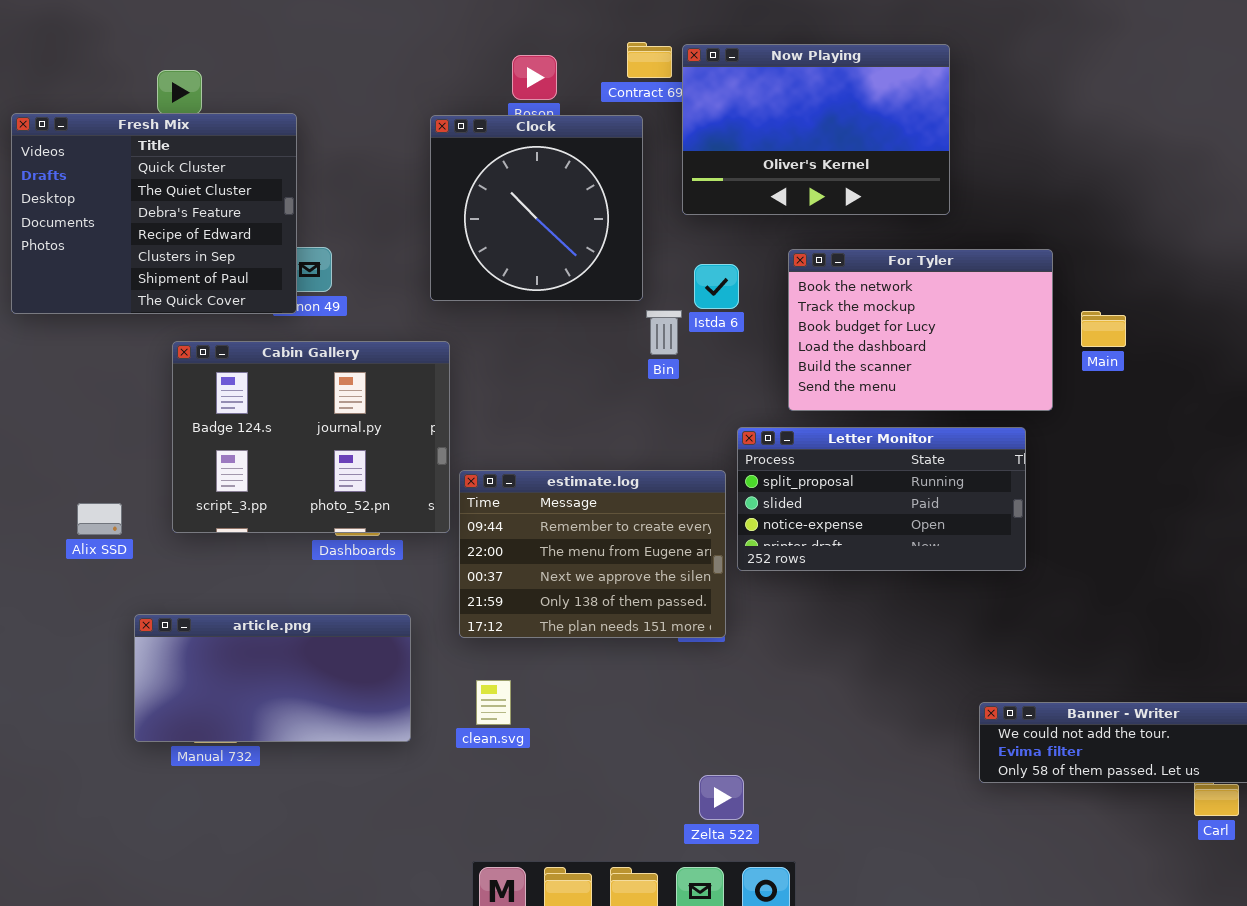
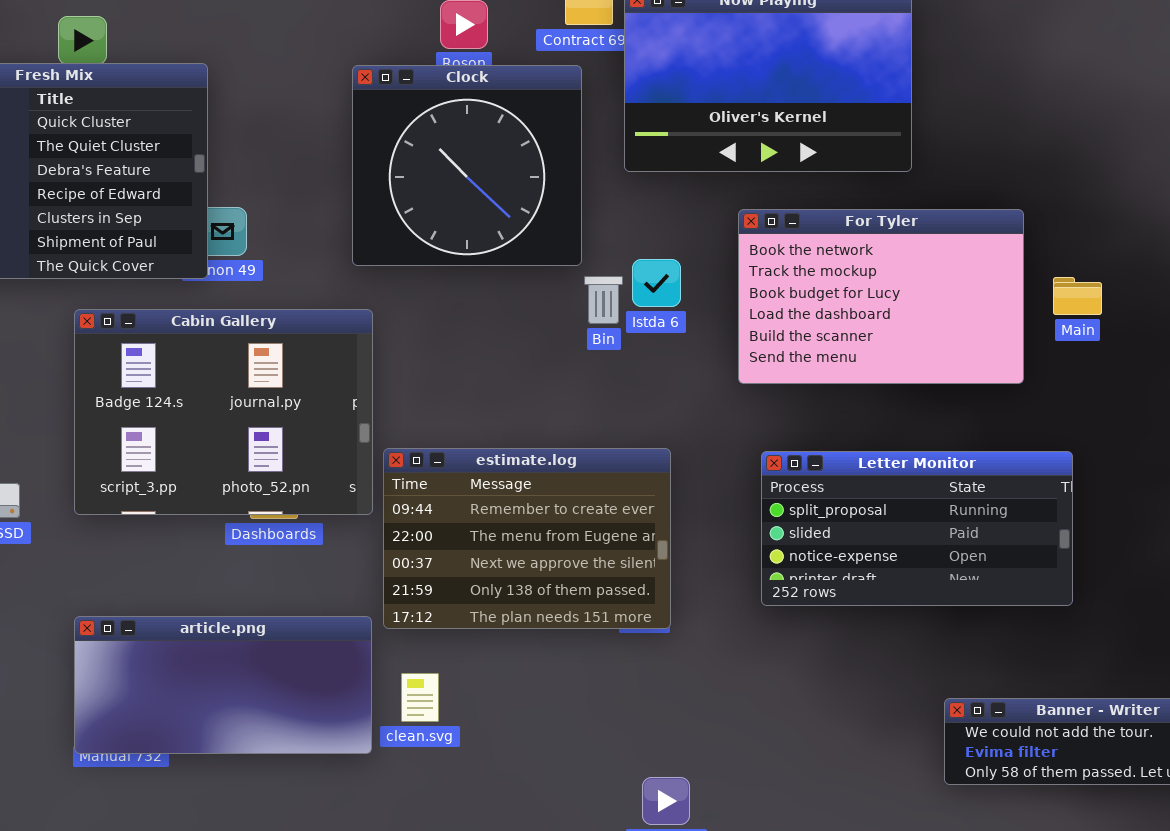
Istda 6: [694,264,739,309] -> [632,259,681,307], moved
Letter Monitor: [737,427,1026,571] -> [761,451,1073,606], moved
article.png: [134,614,411,742] -> [74,616,372,754], moved

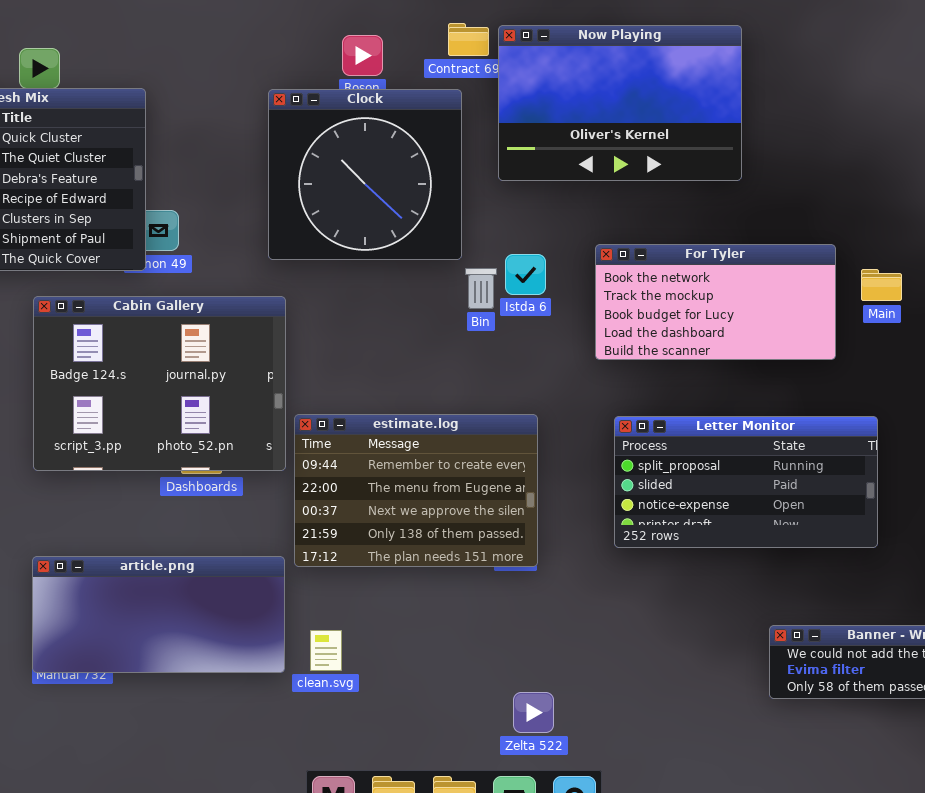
For Tyler: [738,209,1024,384] -> [595,244,836,360], resized
clean.svg: [401,673,439,722] -> [310,630,342,671], moved

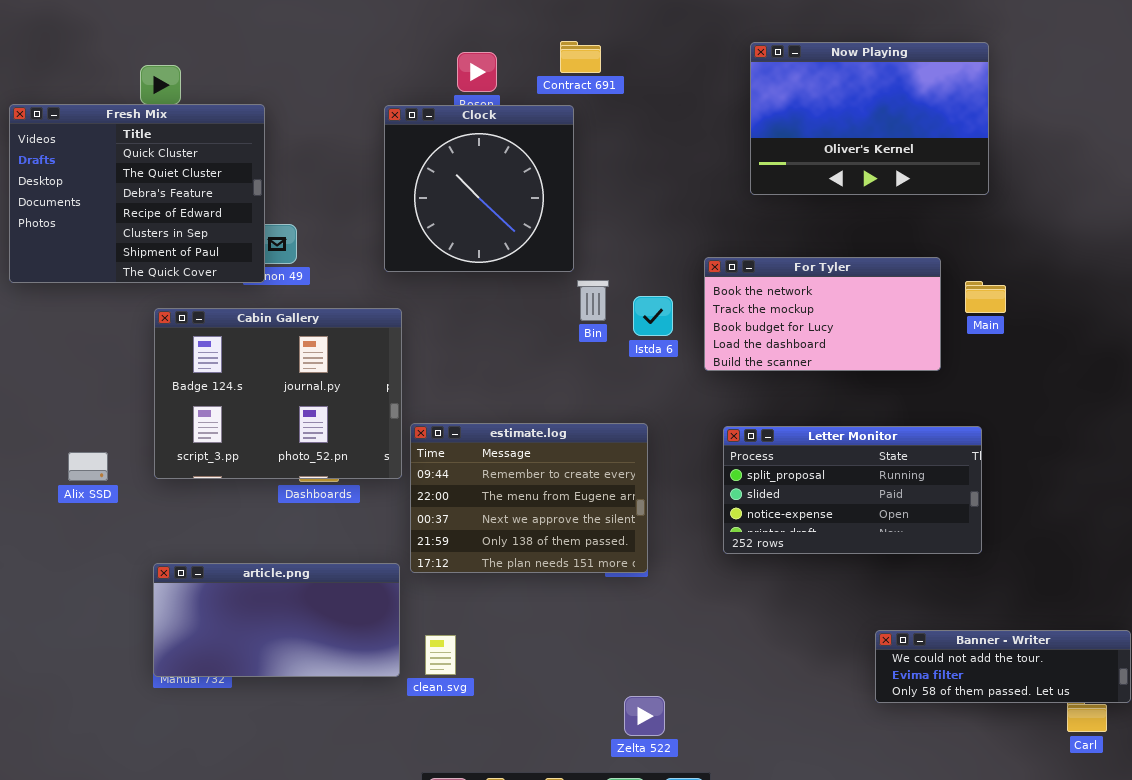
Now Playing: [498,25,742,181] -> [750,42,989,195], moved
Istda 6: [505,254,546,295] -> [633,296,673,336], moved

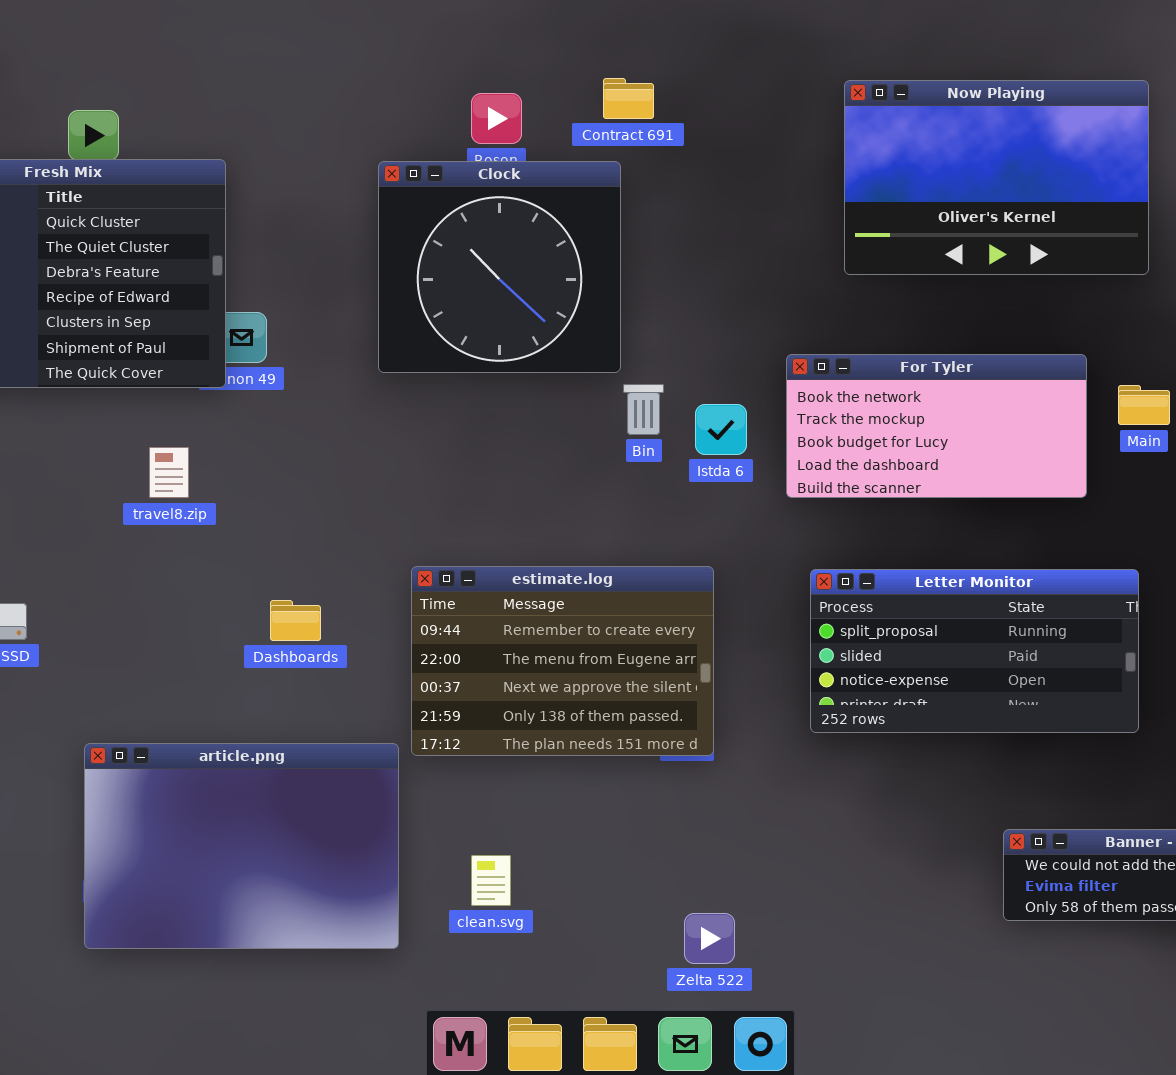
Cabin Gallery: [154,308,402,479] -> none, closed
article.png: [153,563,400,677] -> [84,743,399,949], resized
clean.svg: [425,635,456,675] -> [471,855,511,906], moved

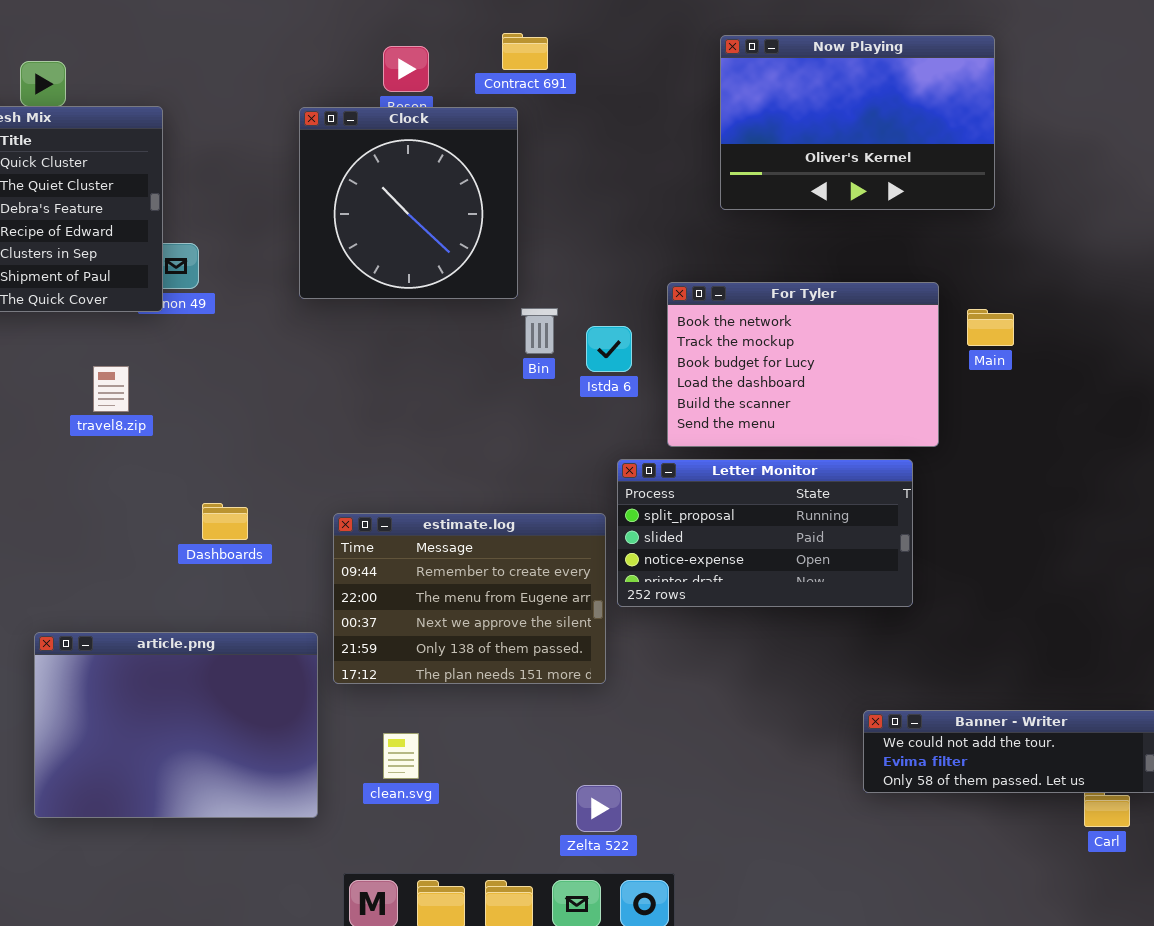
For Tyler: [786,354,1087,498] -> [667,282,939,447], resized
estimate.log: [411,566,714,756] -> [333,513,606,684], moved
Letter Monitor: [810,569,1139,733] -> [617,459,913,607], moved

